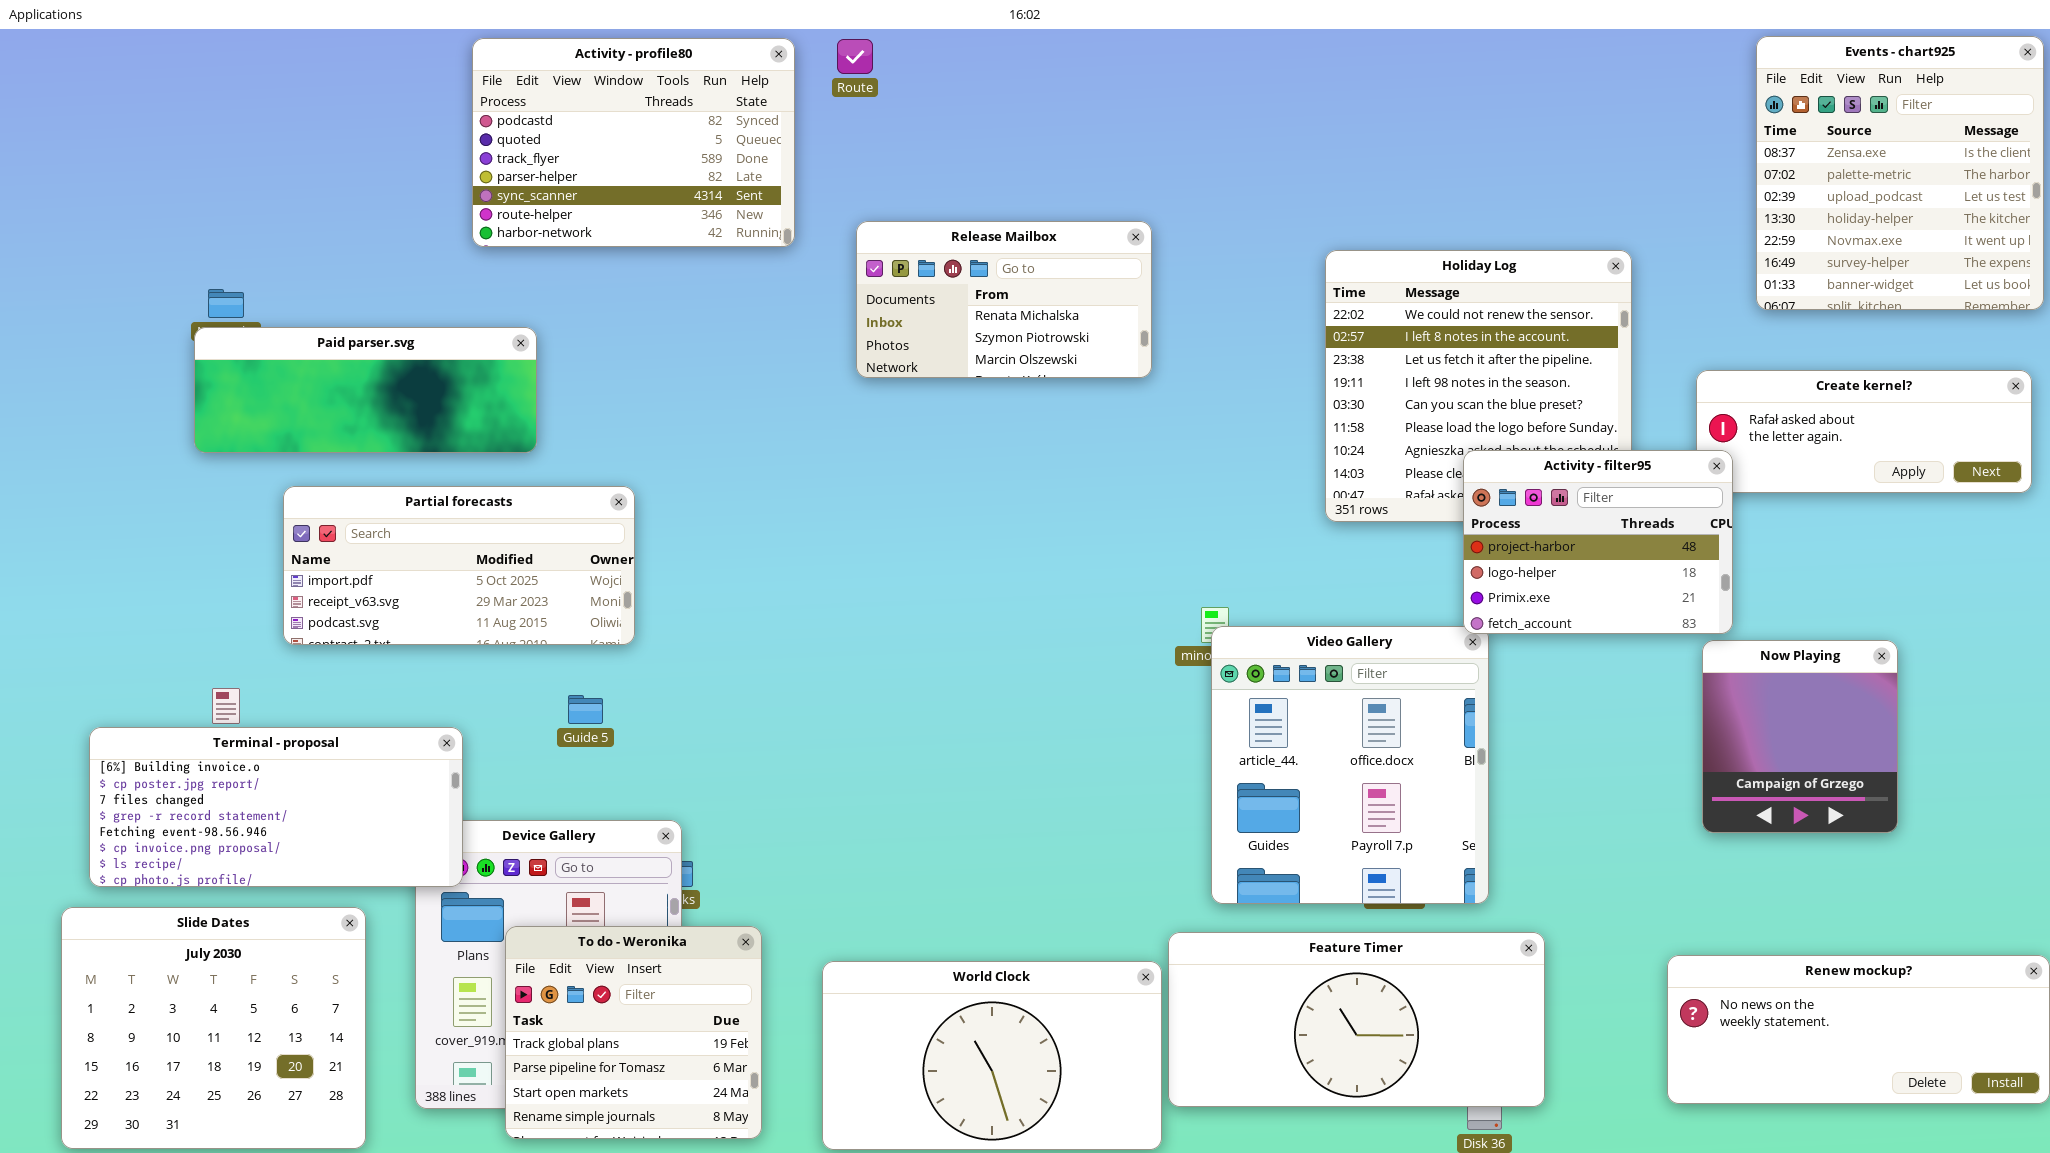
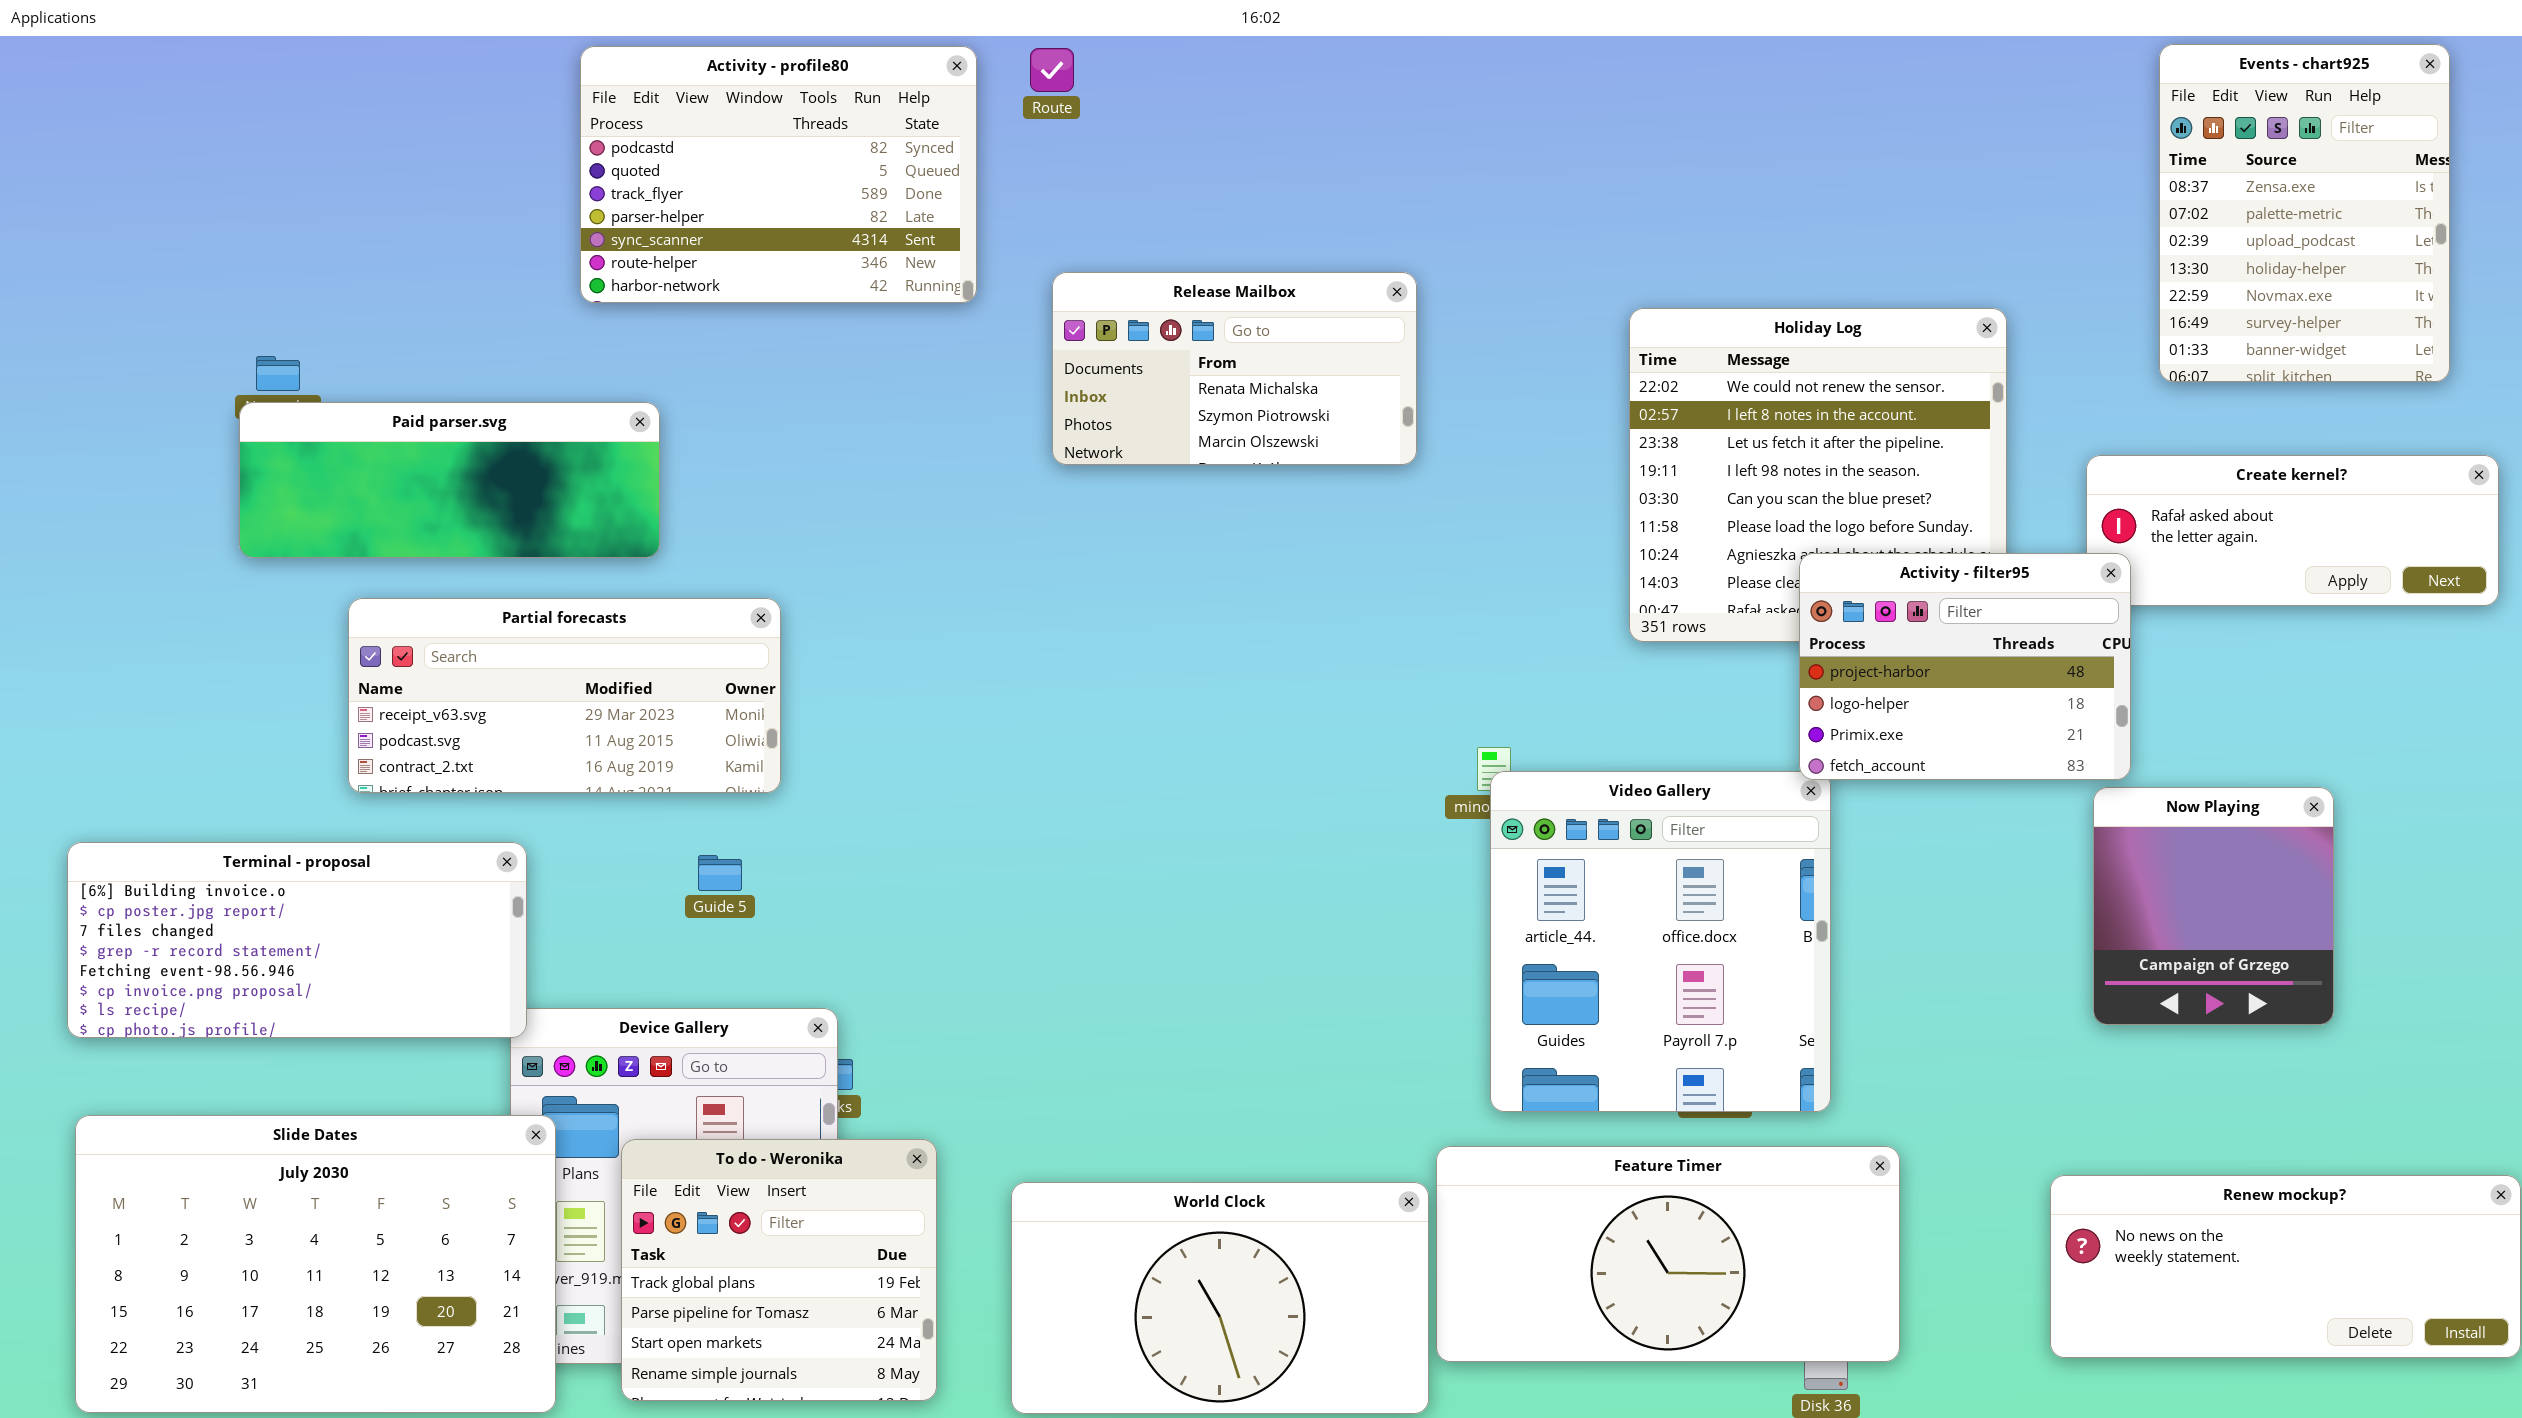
Events - chart925: [1756,36,2044,310] -> [2159,44,2450,382], resized
Partial forecasts: [283,486,635,645] -> [348,598,781,793], scrolled down 1 row
Terminal - proposal: [89,727,463,887] -> [67,842,527,1038], moved
Slide Dates: [61,907,366,1149] -> [75,1115,556,1413], resized

